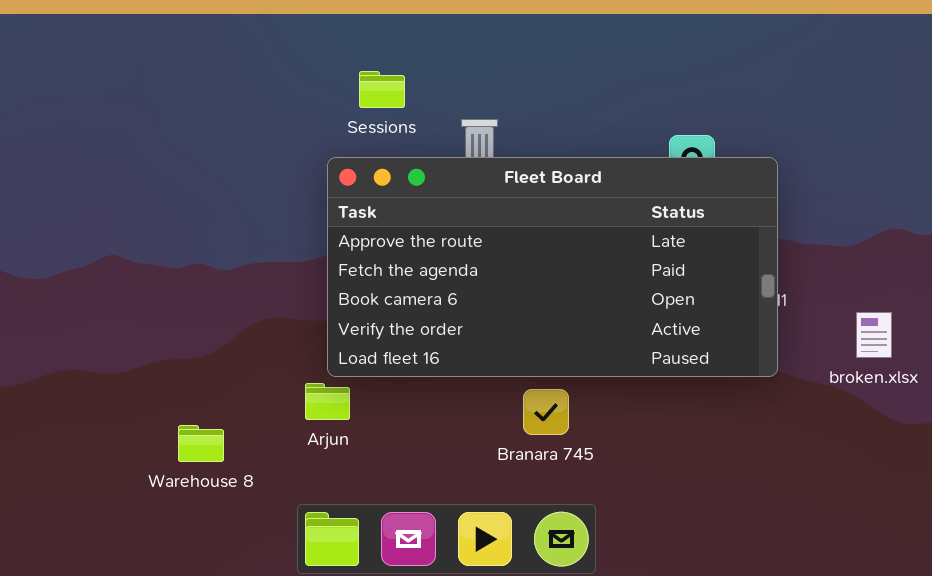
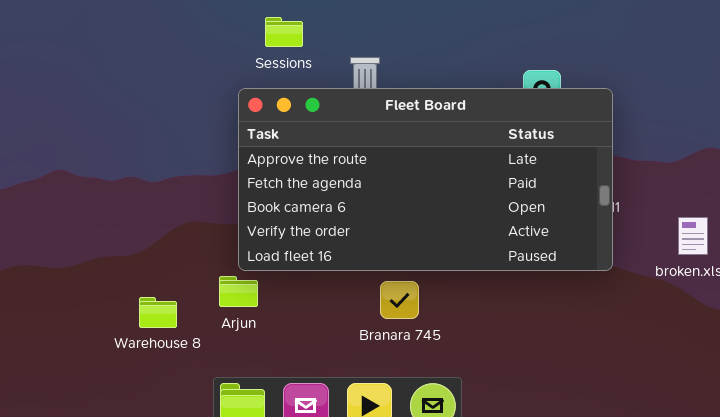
Branara 745: [523,389,569,435] -> [380,281,419,319], moved
Warehouse 8: [178,425,224,462] -> [139,297,177,328], moved

